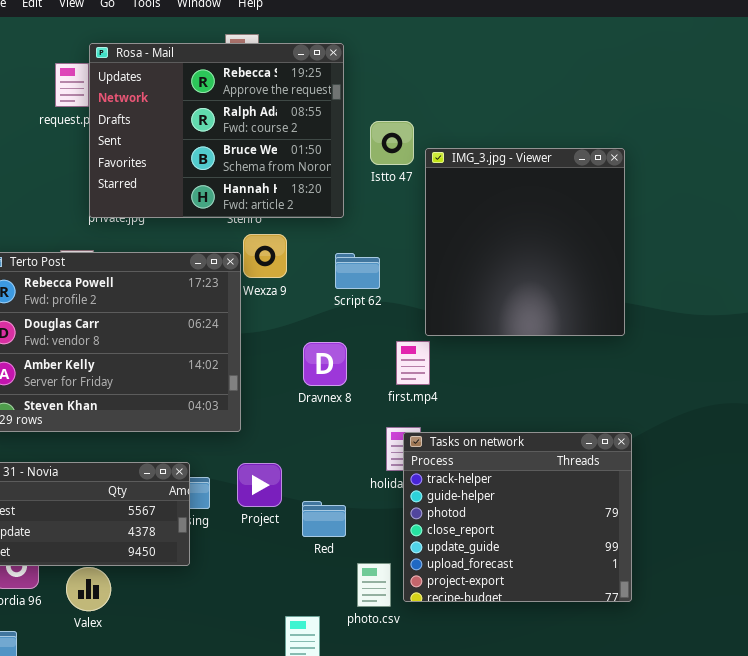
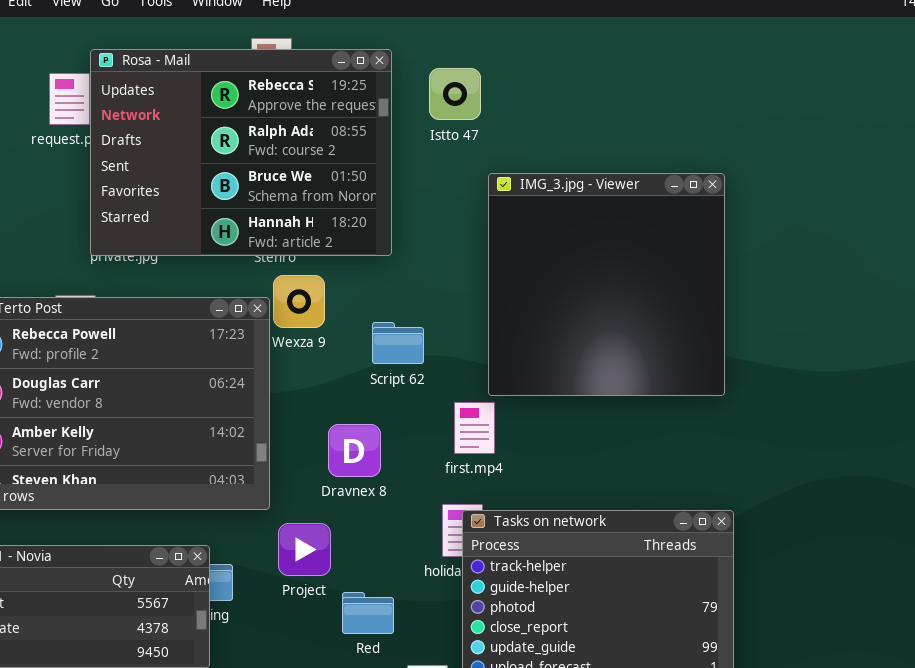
Istto 47: [370,121,414,165] -> [429,68,481,120], moved
Script 62: [335,253,380,289] -> [372,322,424,364], moved
Dravnex 8: [303,342,347,386] -> [328,424,381,477], moved
Project: [237,463,282,507] -> [278,523,331,576], moved

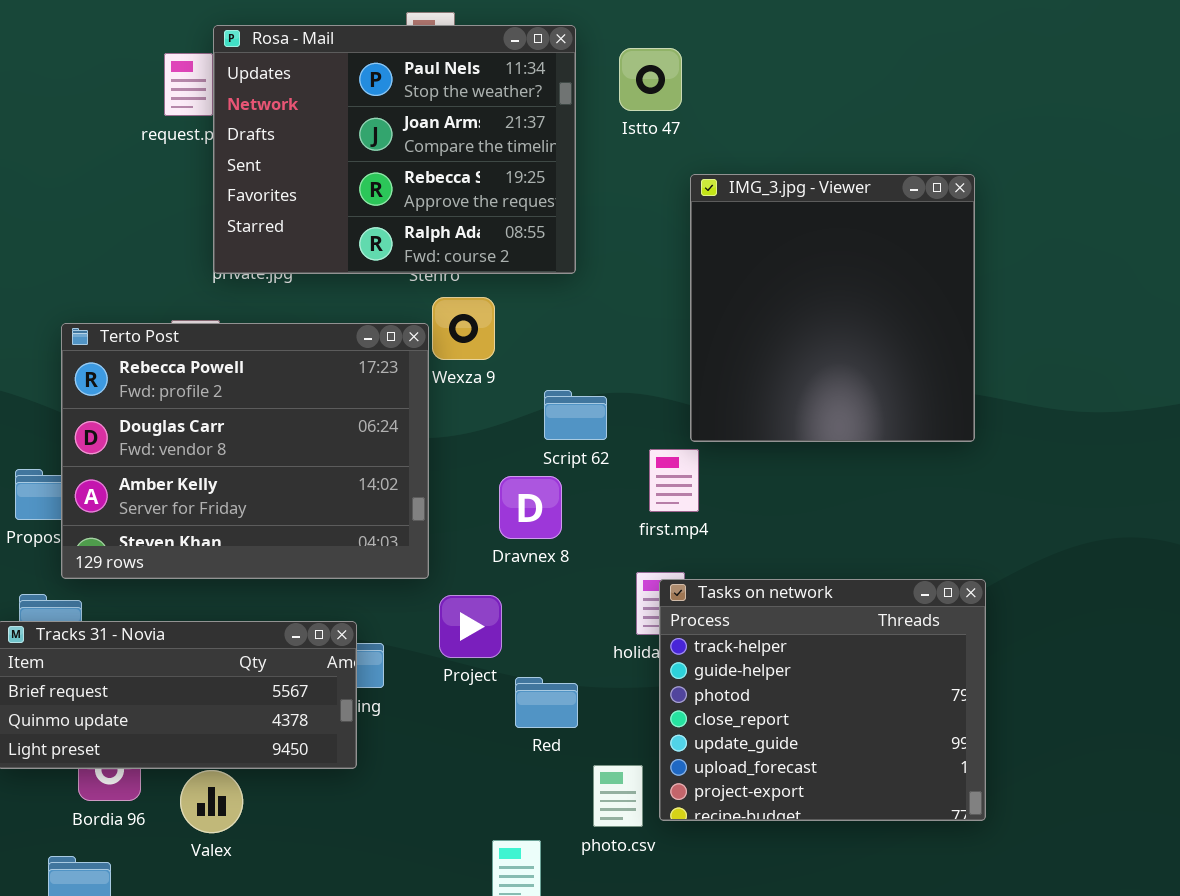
Rosa - Mail: [90,49,392,256] -> [213,25,576,274], scrolled up 2 rows
Script 62: [372,322,424,364] -> [544,390,607,440], moved

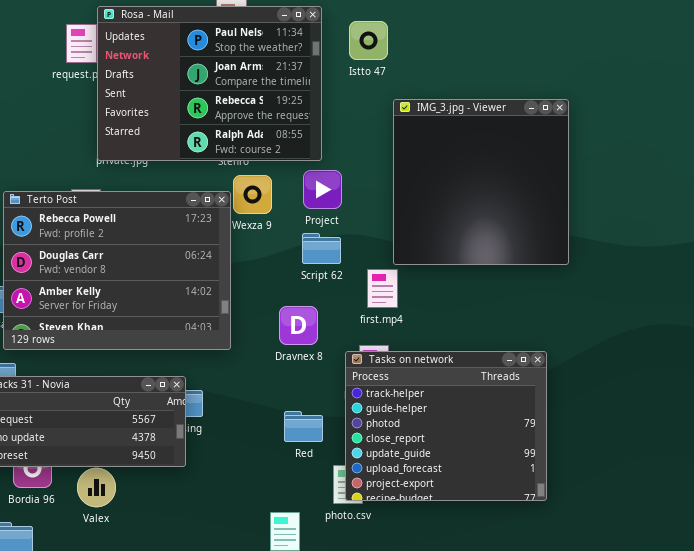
Dravnex 8: [499,476,562,539] -> [279,306,318,345], moved
Tasks on network: [659,579,986,821] -> [345,351,547,501], moved
Project: [439,595,502,658] -> [303,170,342,209], moved

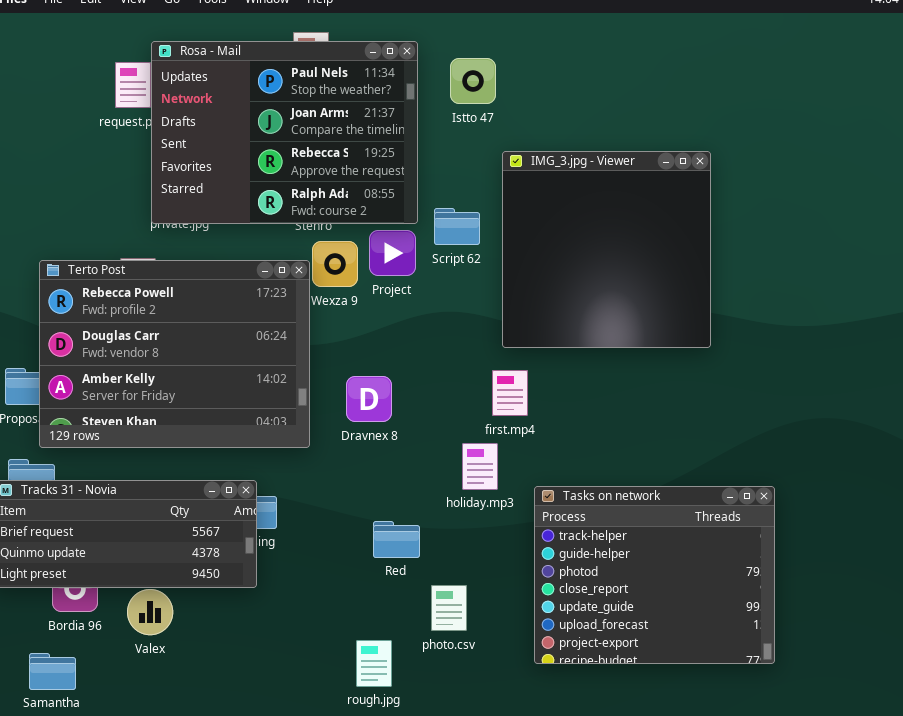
Project: [303,170,342,209] -> [369,230,416,276], moved
Script 62: [302,233,341,264] -> [434,208,480,245], moved
first.mp4: [367,269,398,308] -> [492,370,528,416], moved
Dravnex 8: [279,306,318,345] -> [346,376,392,422], moved
Tasks on network: [345,351,547,501] -> [534,486,775,664], moved

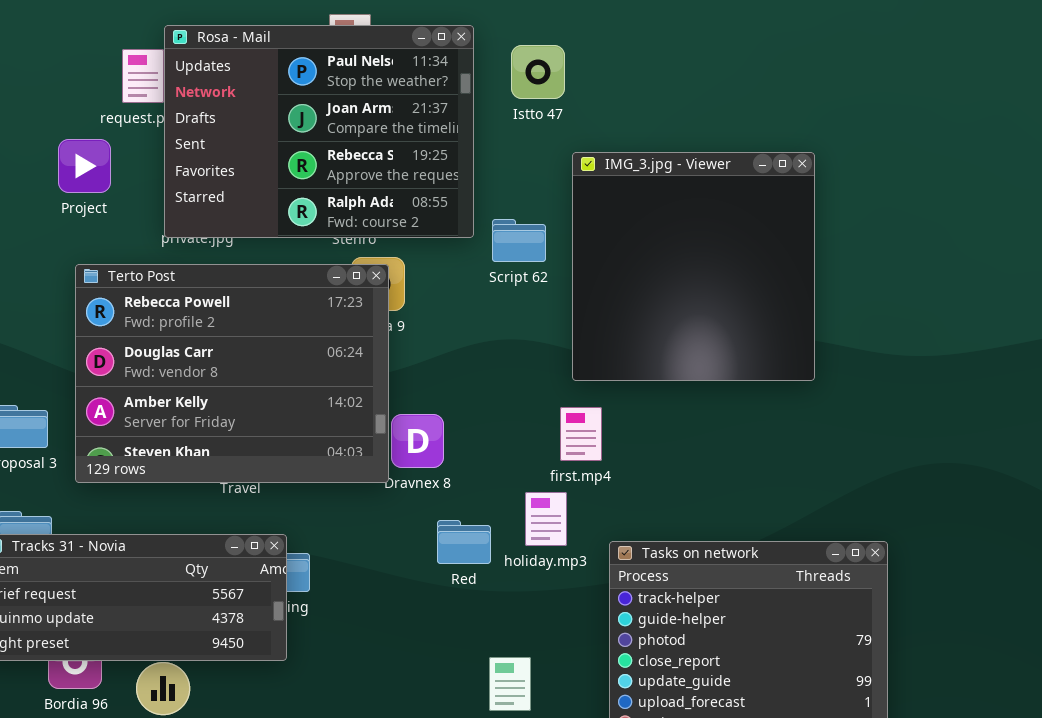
Project: [369,230,416,276] -> [58,139,111,193], moved
Terto Post: [39,260,310,448] -> [75,264,389,483], moved
Red: [373,521,420,558] -> [437,520,491,564], moved

